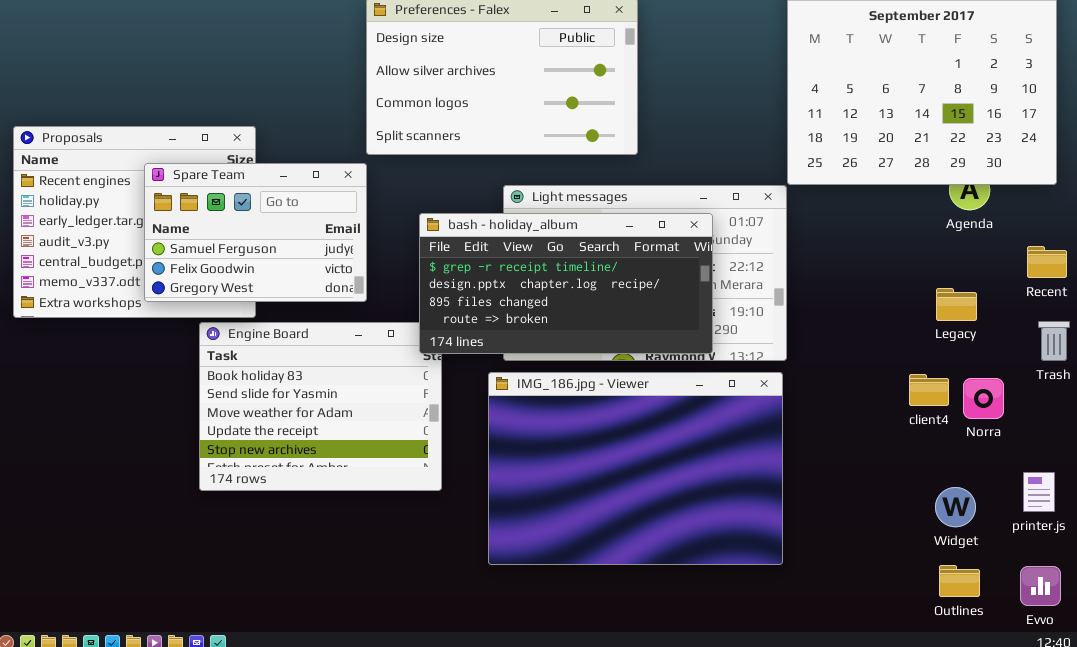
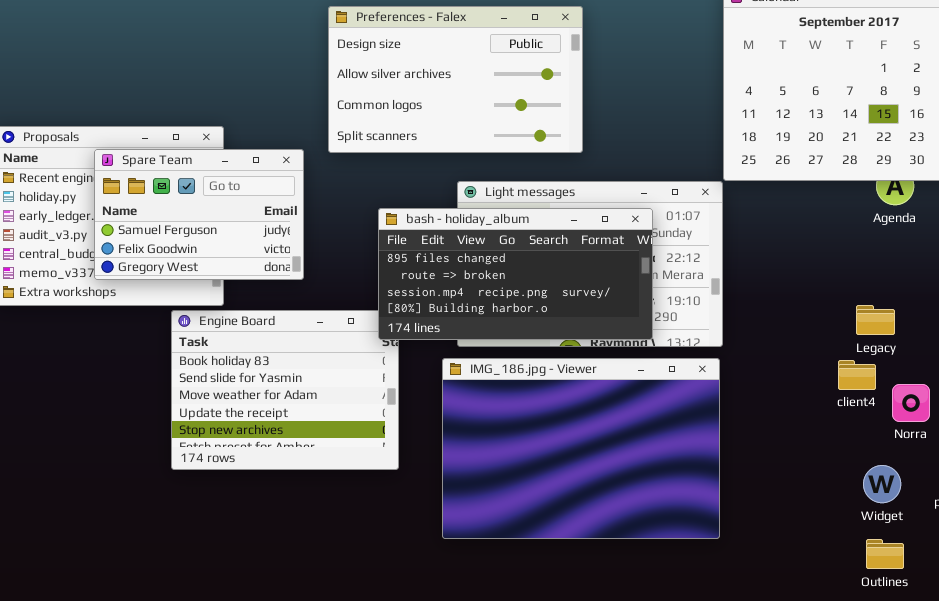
Spare Team: [144,163,367,302] -> [94,149,304,280], moved
bash - holiday_album: [419,213,713,354] -> [378,208,653,340], scrolled down 2 rows
Legacy: [936,288,977,321] -> [856,305,895,335], moved
Norra: [963,378,1004,419] -> [892,384,930,422], moved

